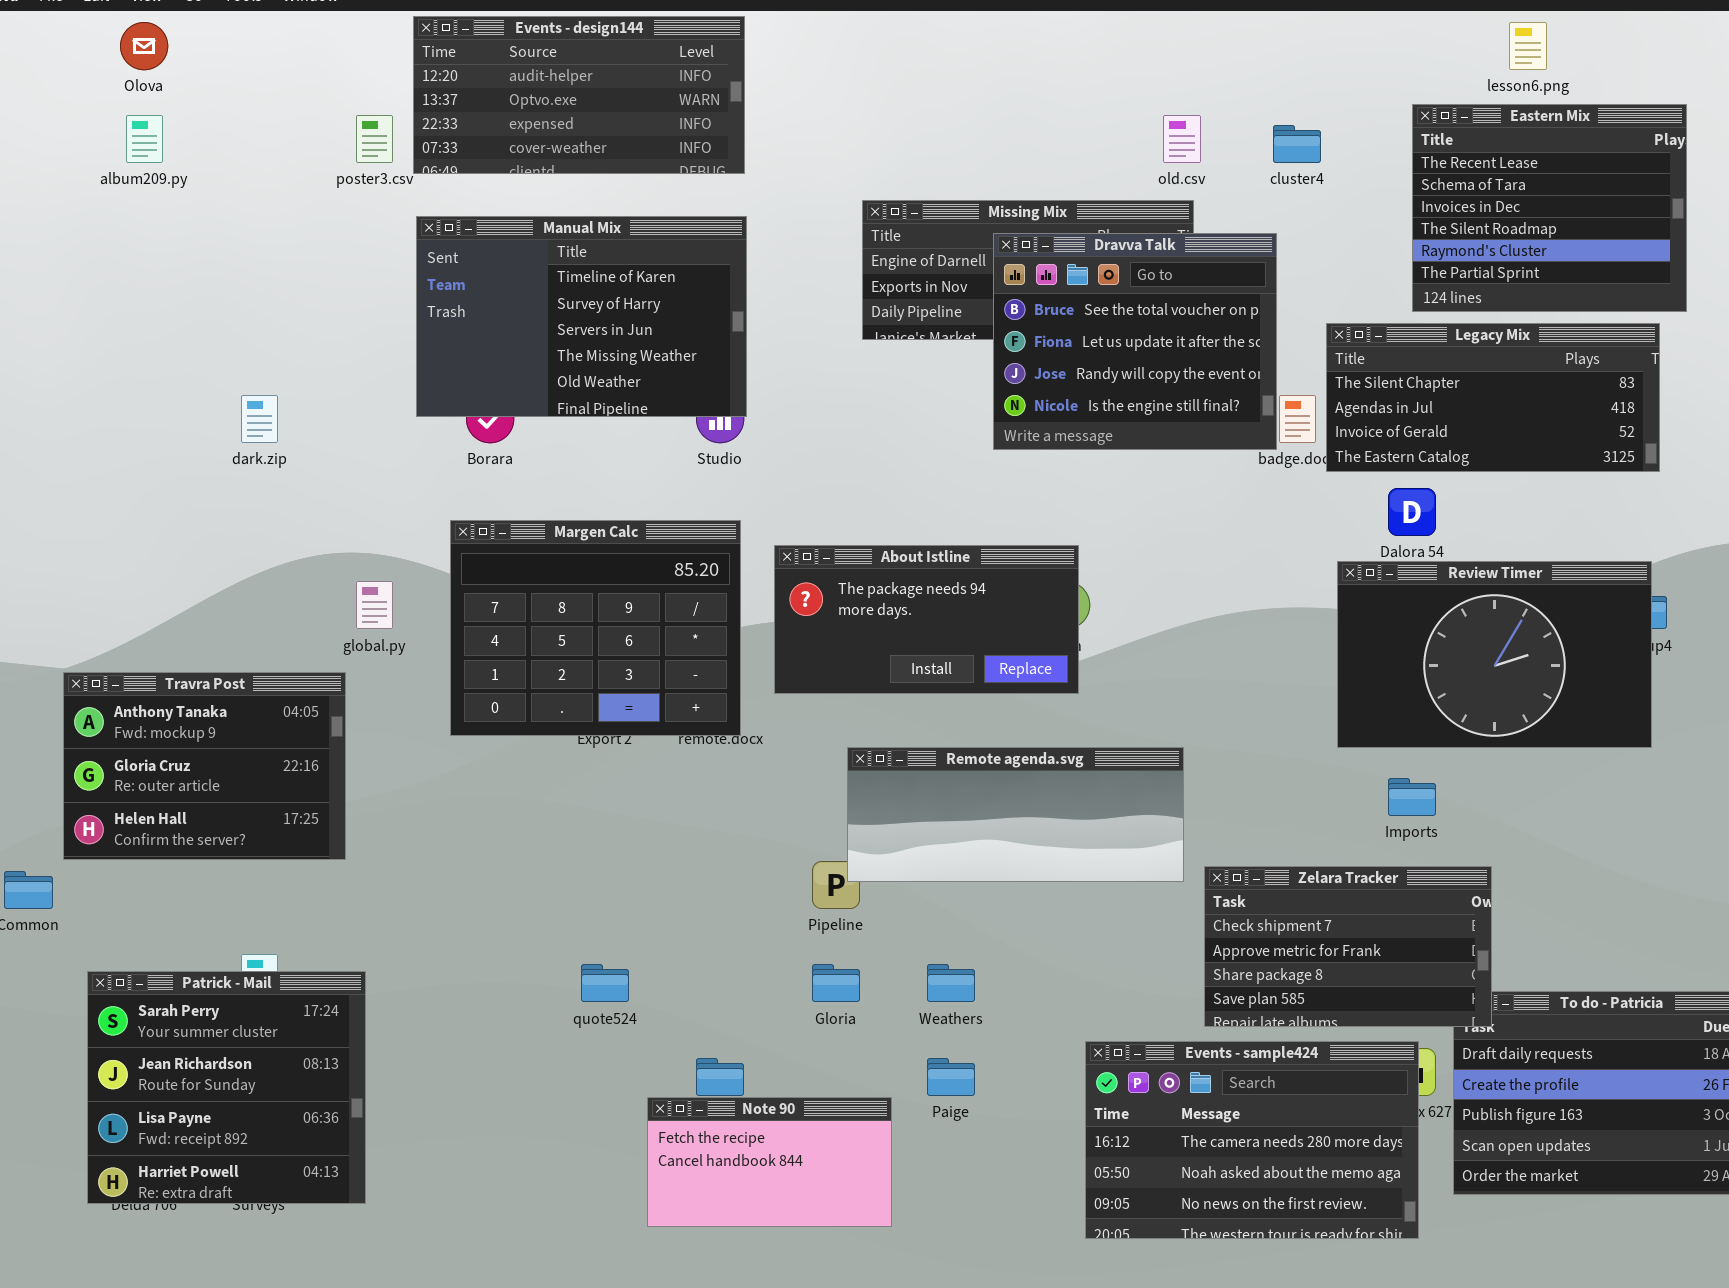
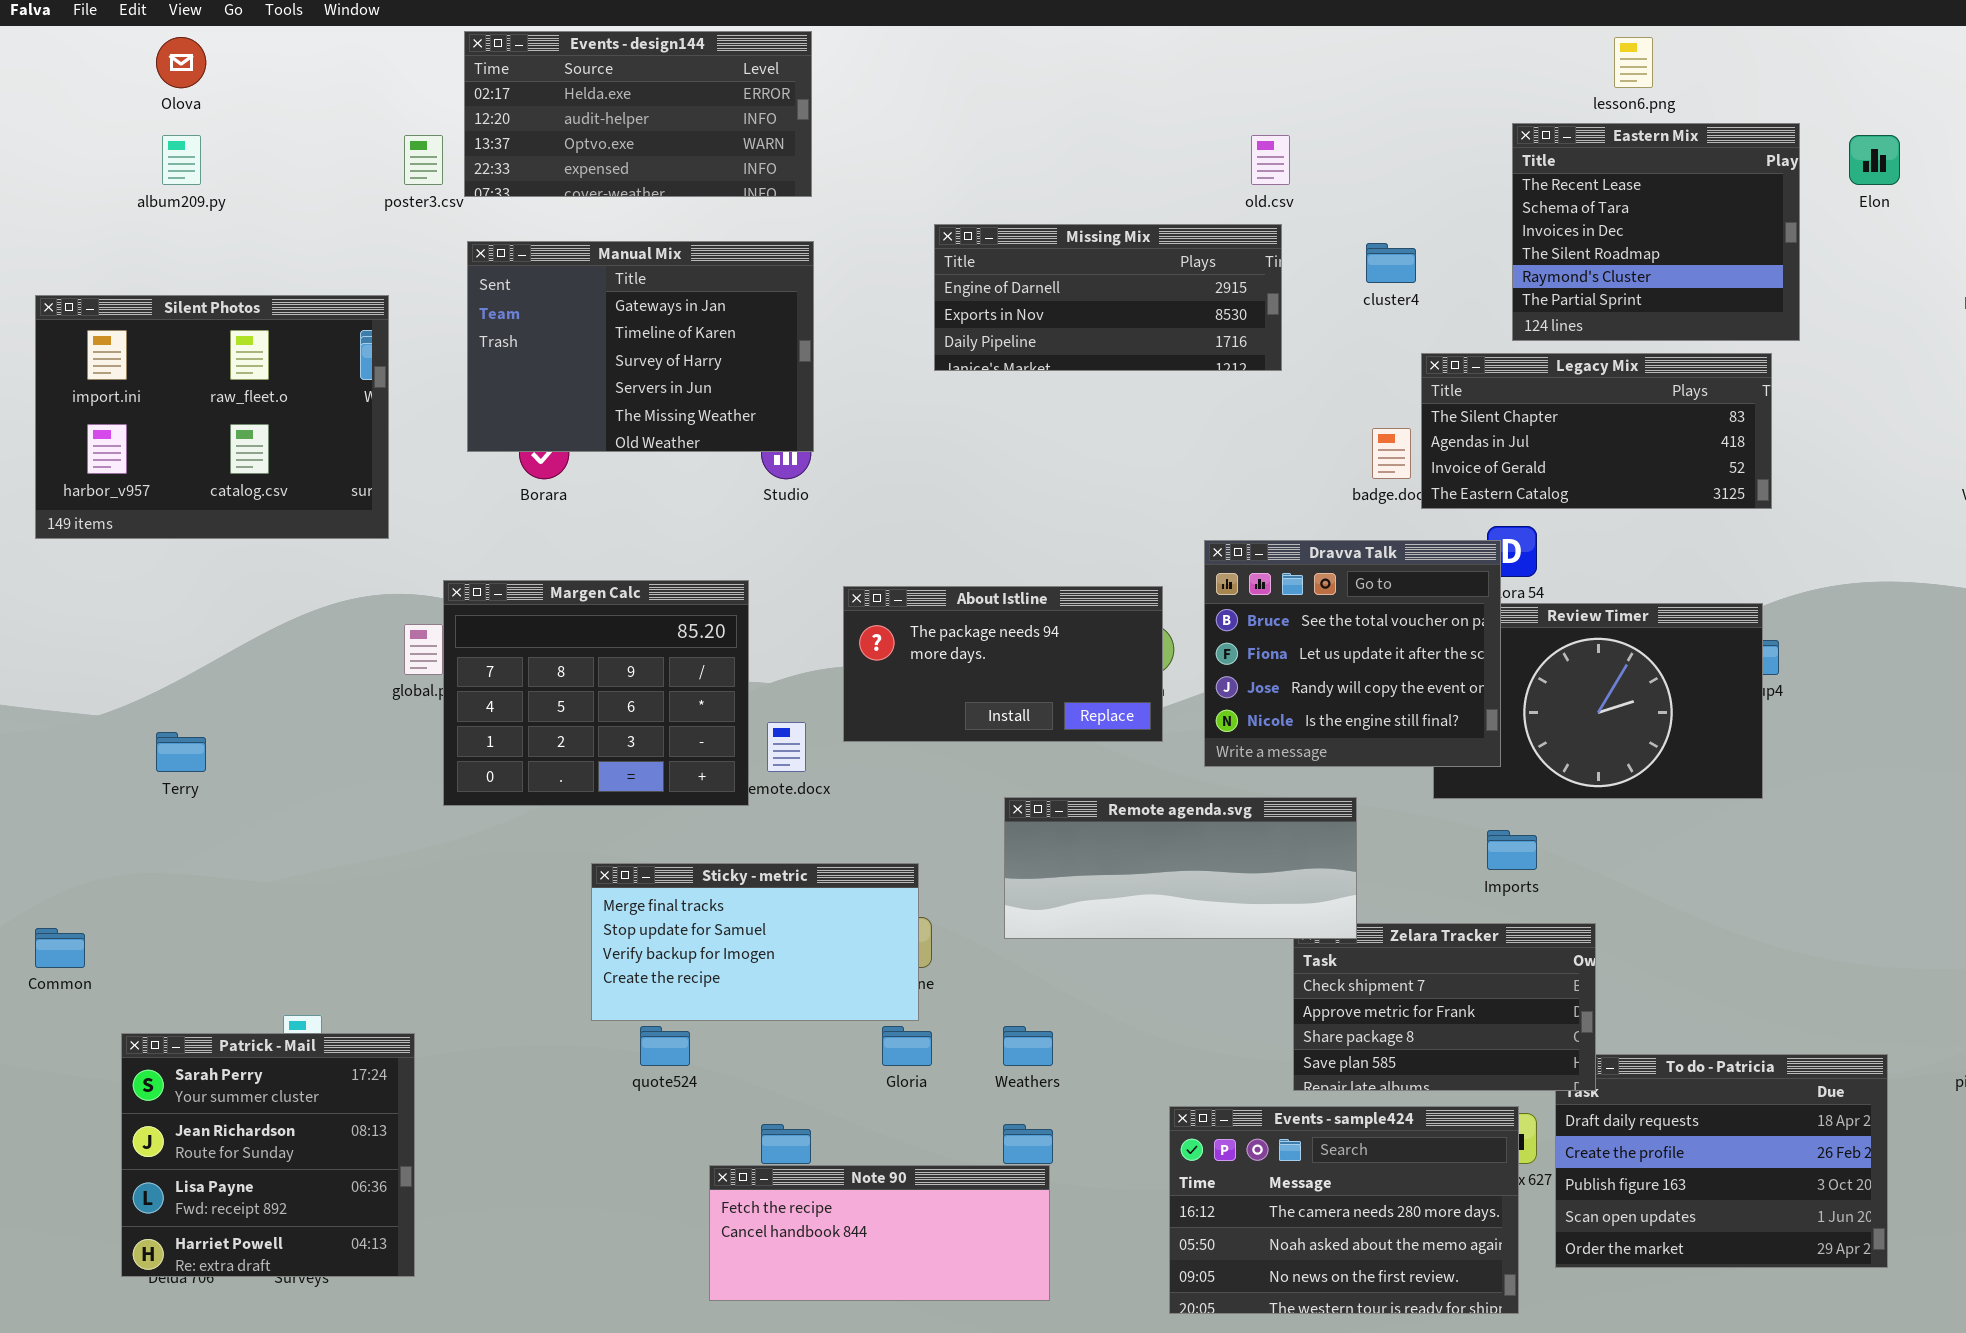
Events - design144: [413,16,745,174] -> [464,31,812,197], scrolled up 1 row
cluster4: [1273,125,1321,163] -> [1366,243,1416,283], moved
Manual Mix: [416,216,747,417] -> [467,241,814,452], scrolled up 1 row
Dravva Talk: [993,233,1277,450] -> [1204,540,1501,767], moved
Silent Photos: none -> [35,295,389,539], opened
Margen Calc: [450,520,741,736] -> [443,580,749,806], moved
Travra Post: [63,672,346,860] -> none, closed
Remote agenda.svg: [847,747,1184,882] -> [1004,797,1357,939], moved
Sticky - metric: none -> [591,863,919,1021], opened
Note 90: [647,1097,892,1227] -> [709,1165,1050,1301], resized

